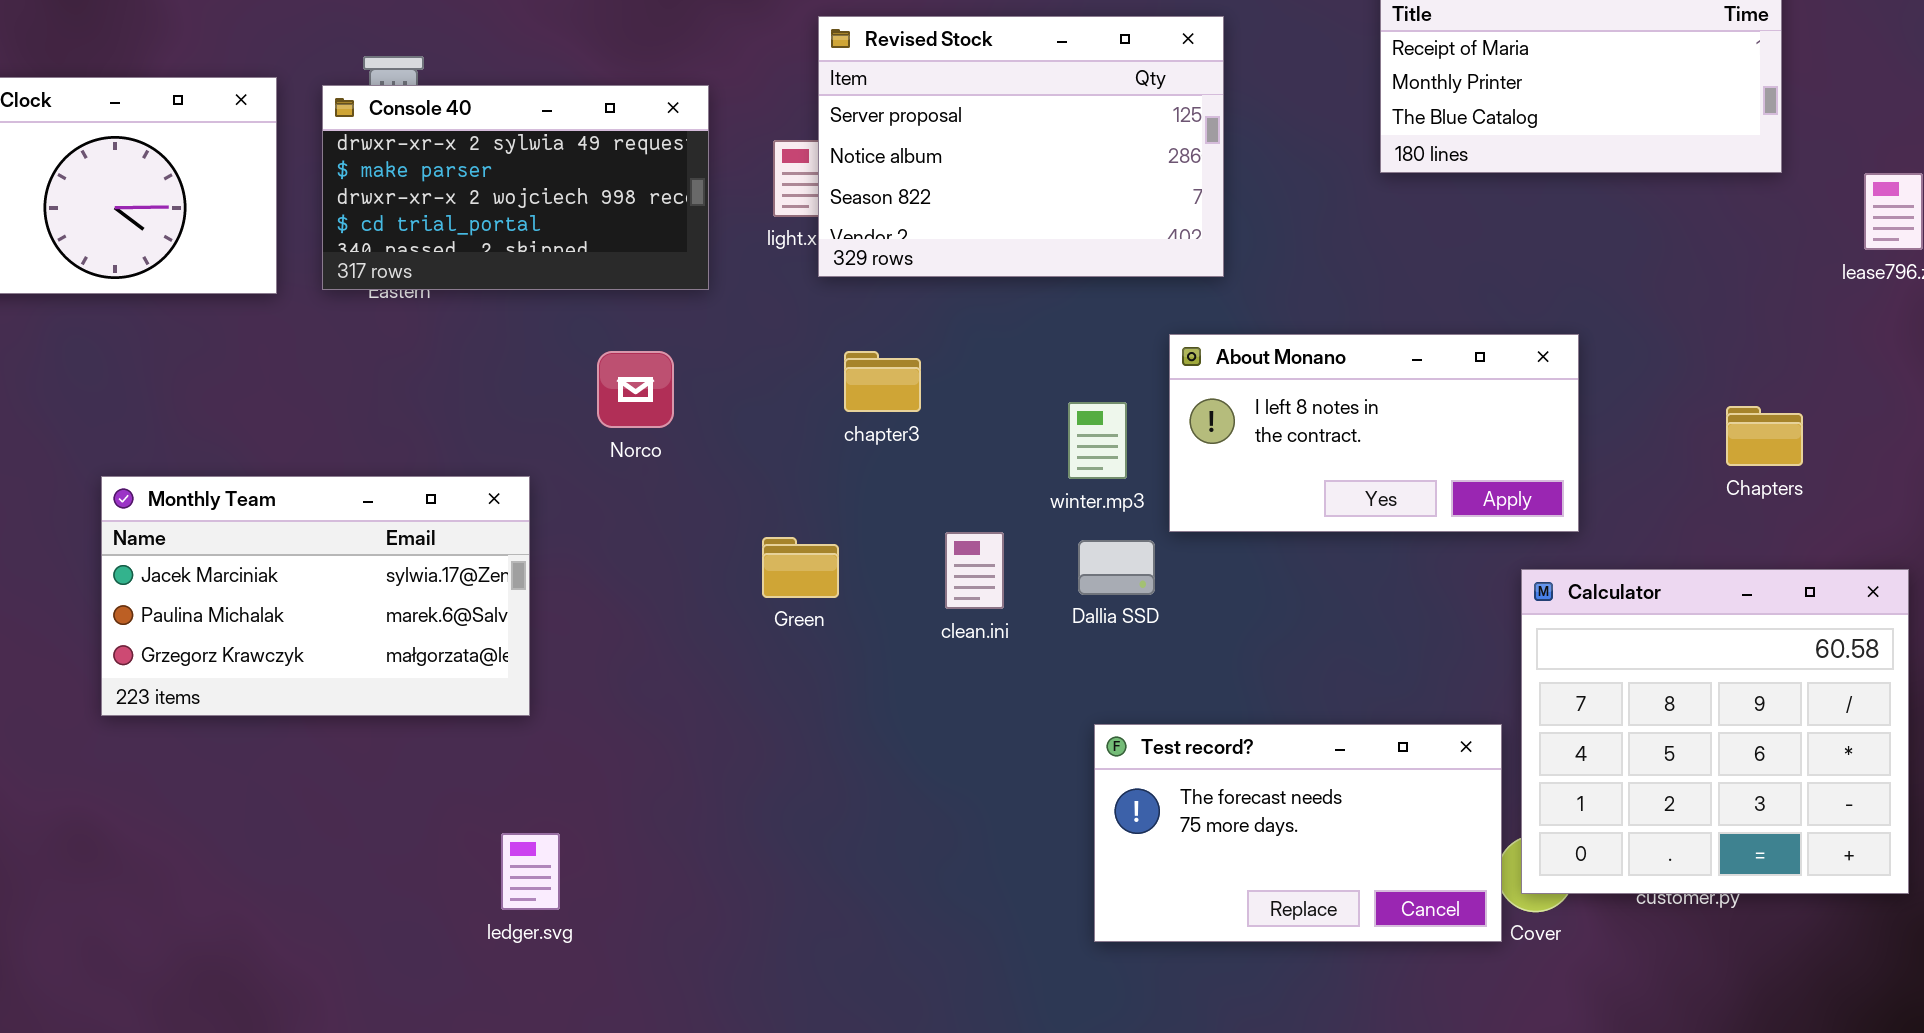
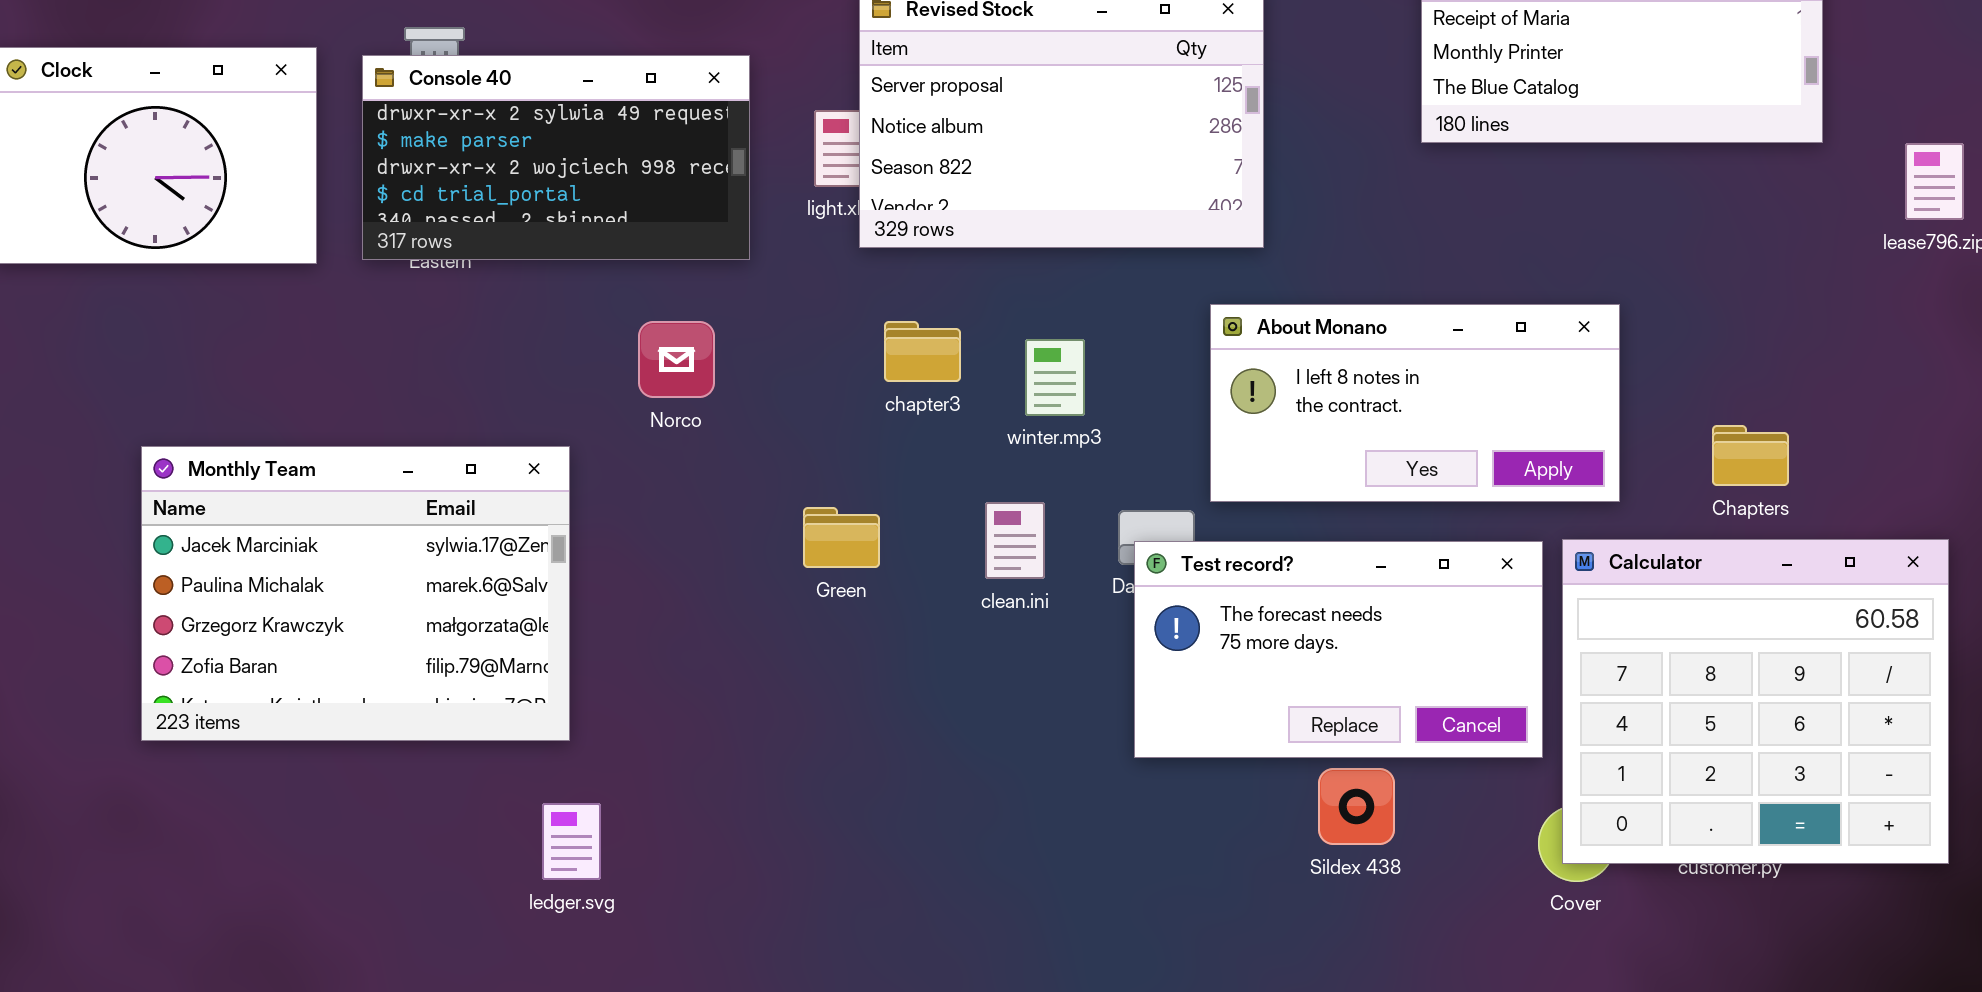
winter.mp3: [1068,402,1127,479] -> [1025,339,1085,416], moved
Chapters: [1726,406,1803,466] -> [1712,425,1789,486], moved
Monthly Team: [101,476,530,716] -> [141,446,570,741], resized
Test record?: [1094,724,1502,942] -> [1134,541,1543,758], moved

